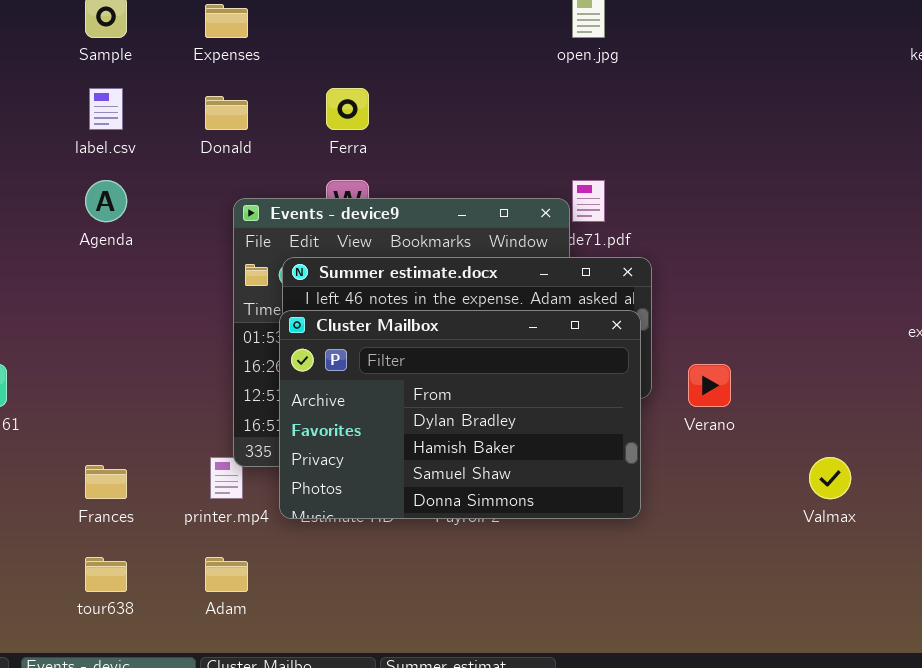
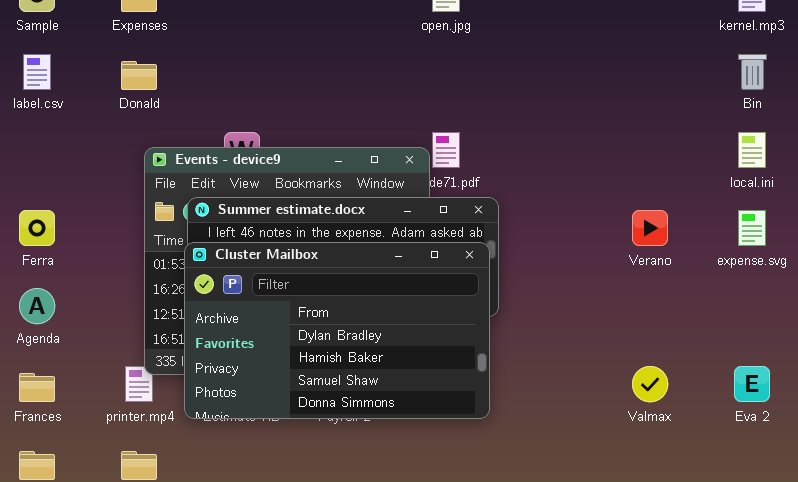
Ferra: [326,88,369,130] -> [19,210,55,246], moved
Agenda: [85,180,127,222] -> [19,288,55,324], moved
Verano: [688,364,731,407] -> [632,210,668,246], moved

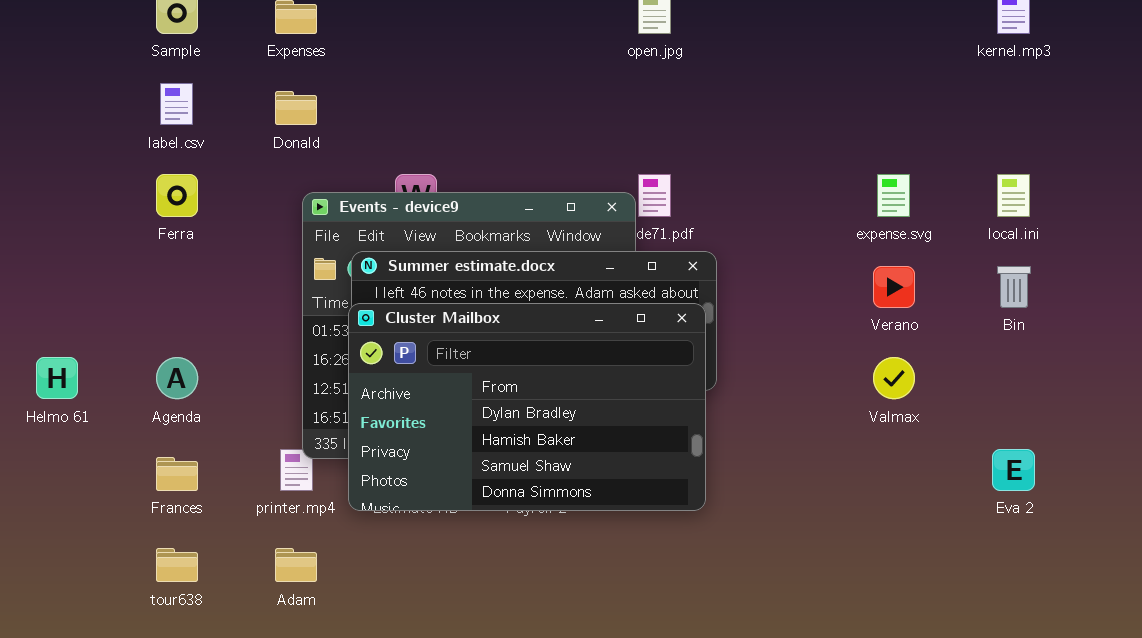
Bin: [738,54,767,90] -> [997,266,1031,308], moved
Ferra: [19,210,55,246] -> [156,174,198,217], moved
expense.svg: [738,210,766,246] -> [877,174,910,217], moved
Valmax: [632,366,668,402] -> [873,357,915,399], moved

